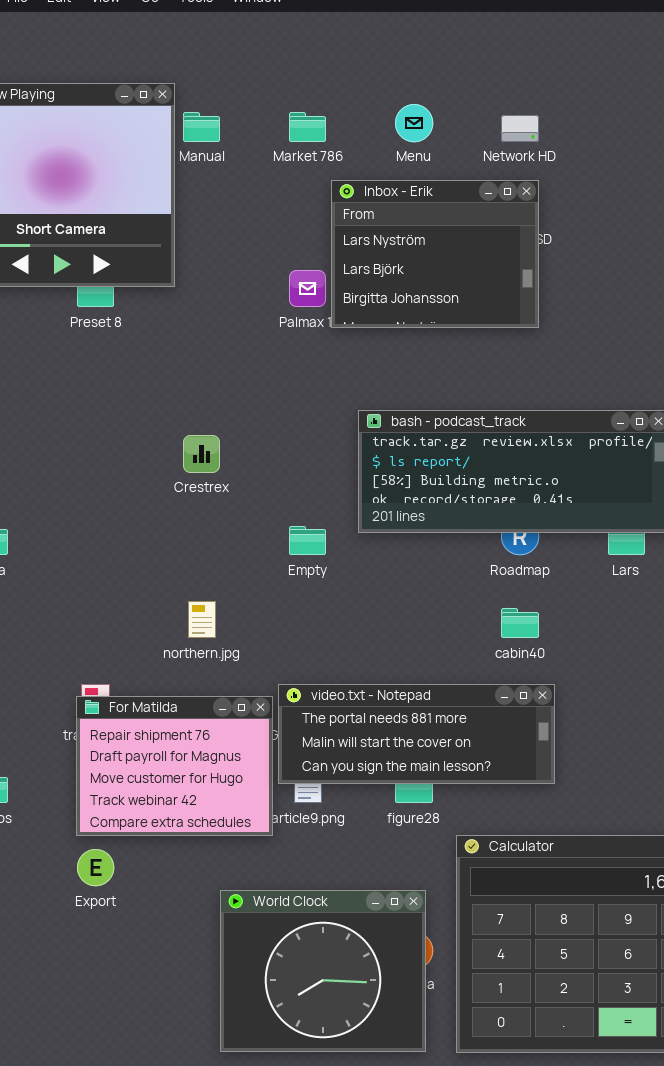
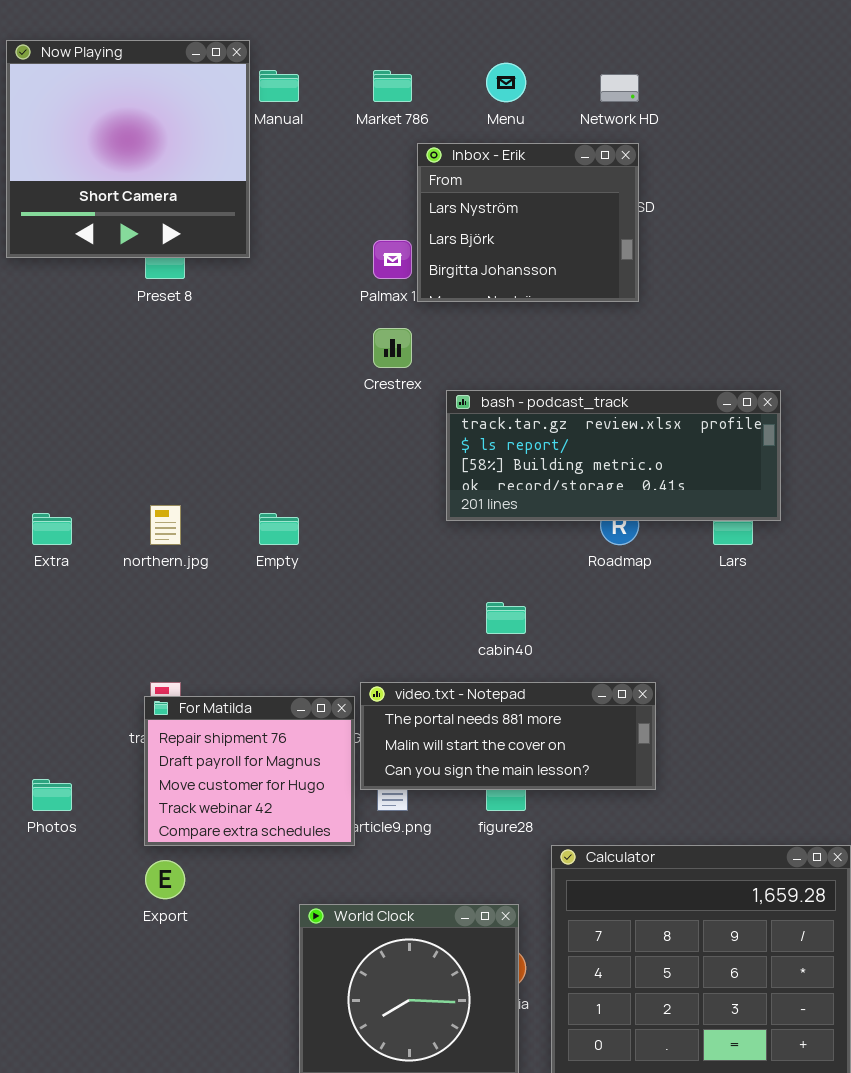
Crestrex: [183,435,220,473] -> [373,328,412,368], moved
Empty: [289,526,326,555] -> [259,513,299,545], moved
northern.jpg: [188,601,216,638] -> [150,505,181,545], moved
cabin40: [501,608,539,638] -> [486,602,526,634], moved

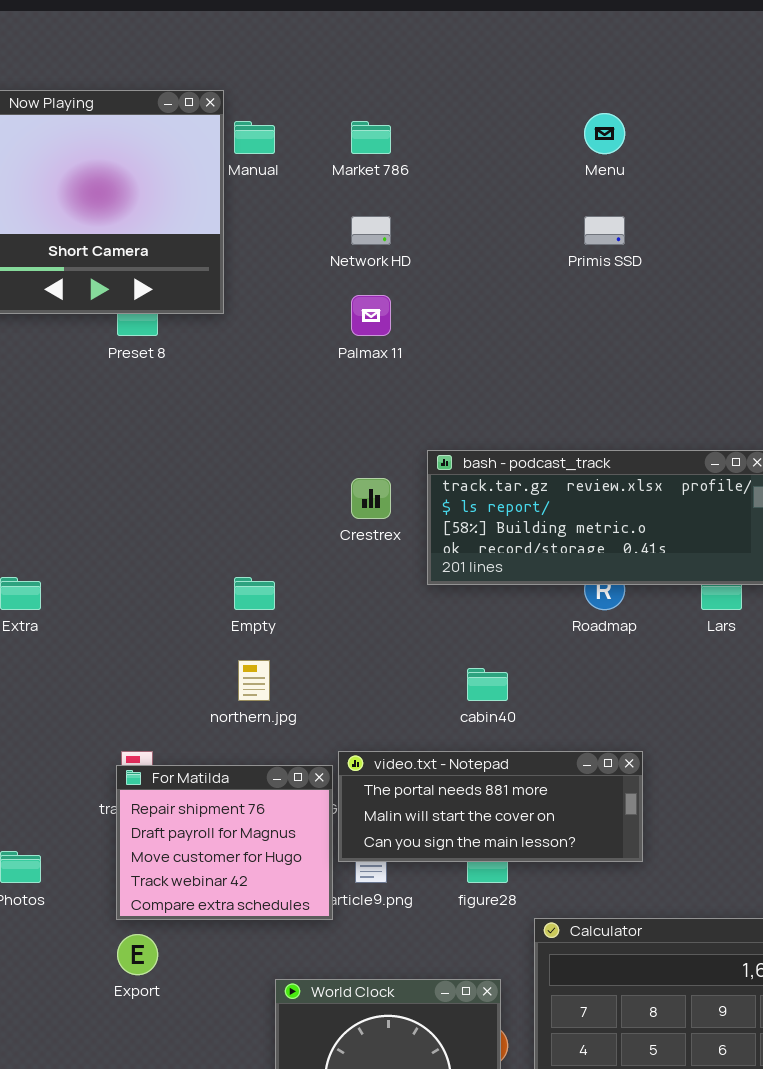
Menu: [486,63,526,102] -> [584,113,625,154], moved
Network HD: [600,74,639,102] -> [351,216,391,245], moved
Inbox - Erik: [417,143,639,302] -> none, closed
Crestrex: [373,328,412,368] -> [351,478,391,519], moved
northern.jpg: [150,505,181,545] -> [238,660,270,701], moved

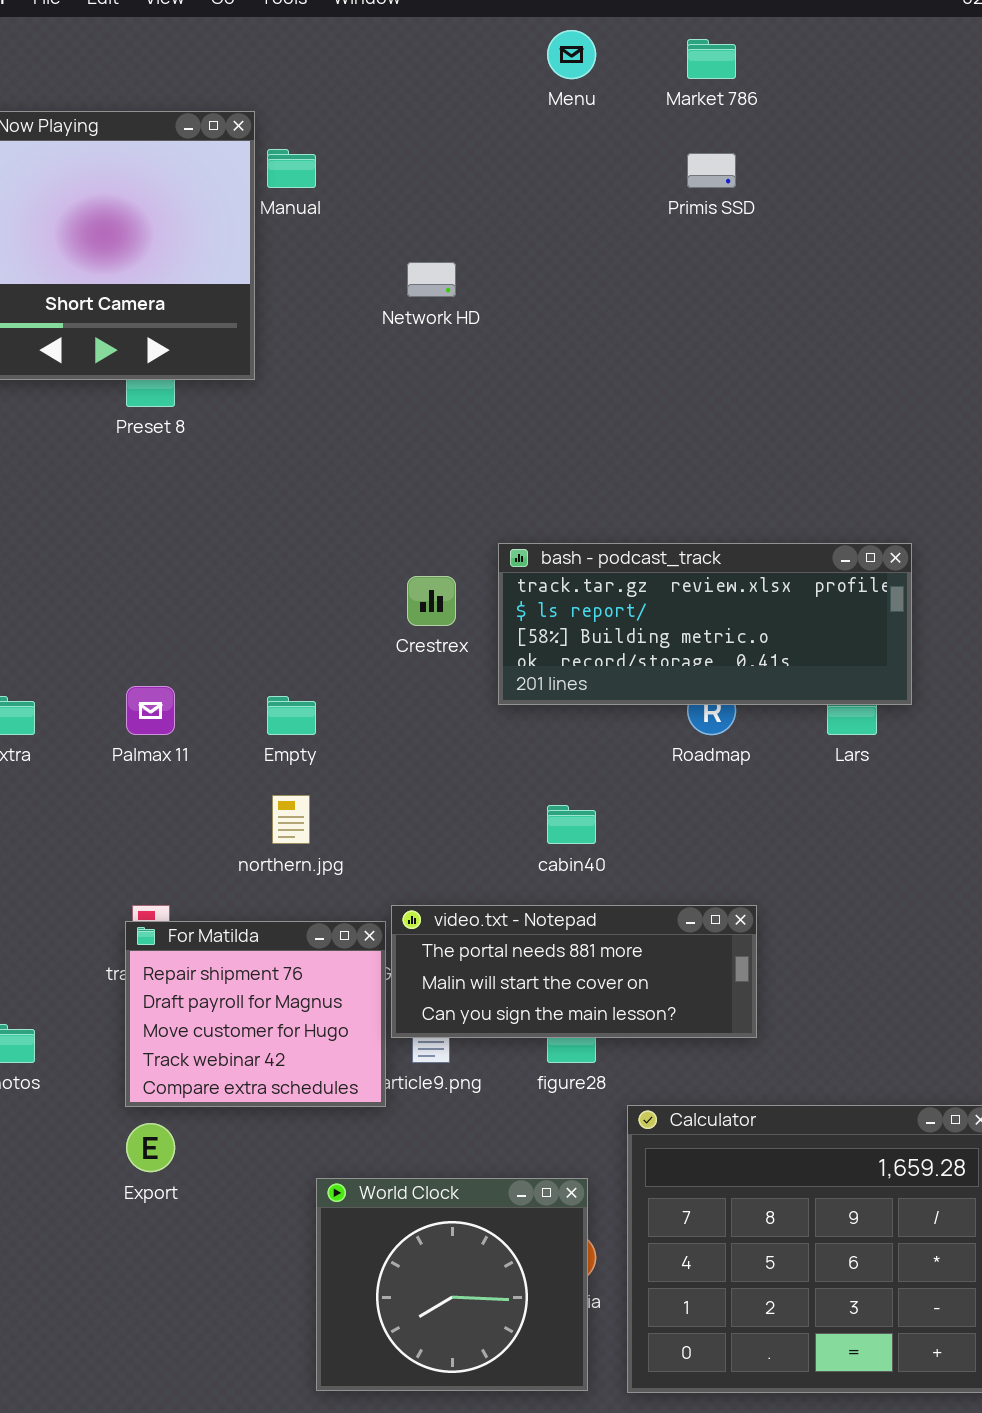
Menu: [584,113,625,154] -> [547,30,596,79], moved
Market 786: [351,121,391,154] -> [687,39,736,79], moved
Primis SSD: [584,216,625,245] -> [687,153,736,188], moved
Palmax 11: [351,295,391,336] -> [126,686,175,735], moved

